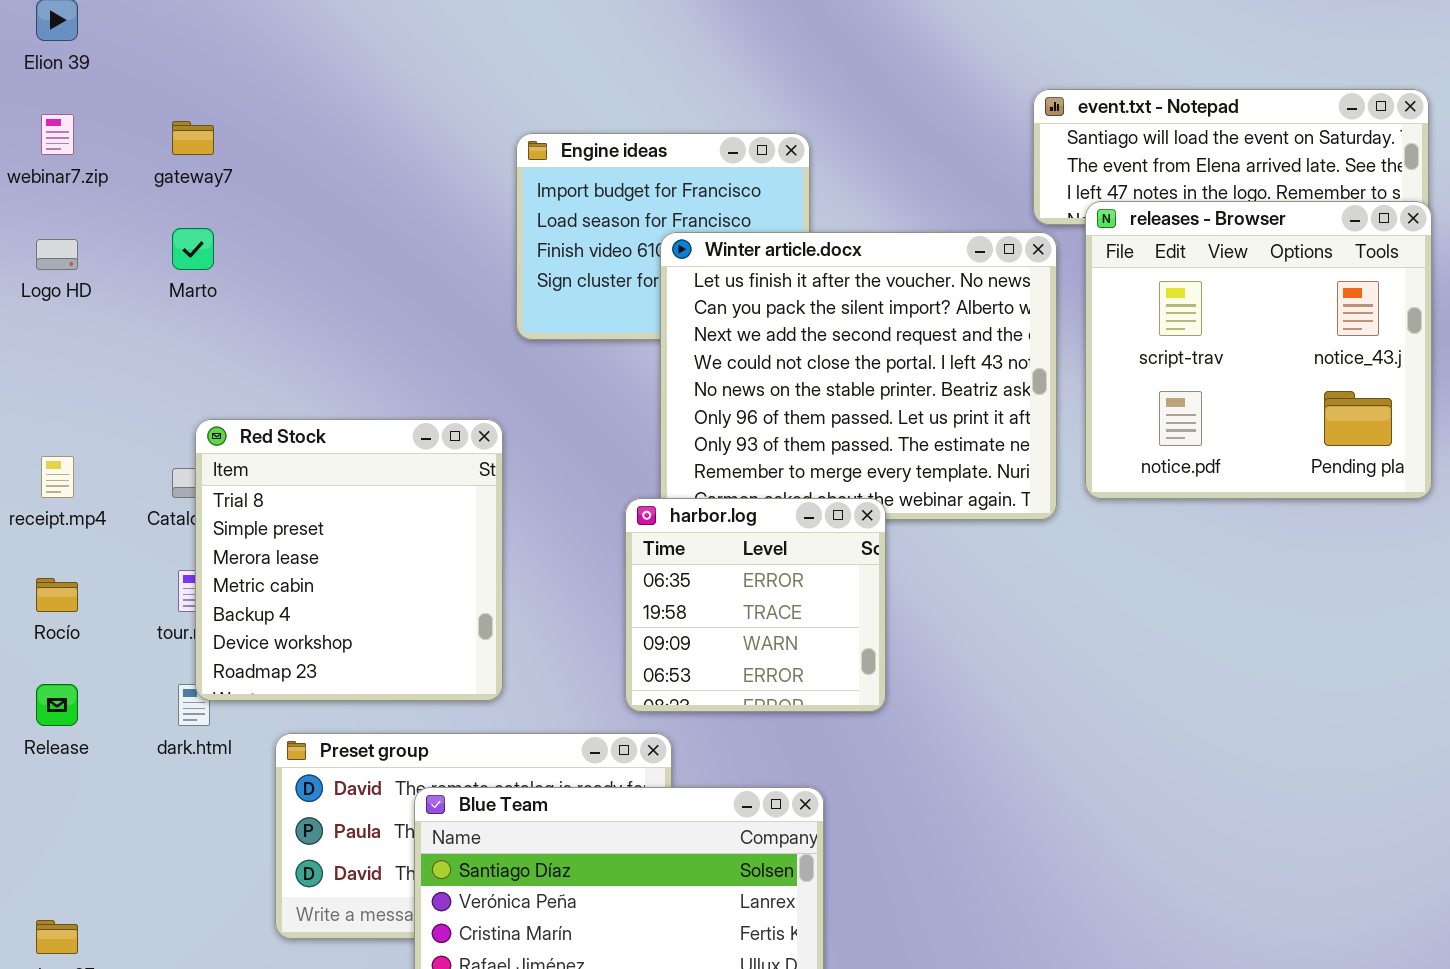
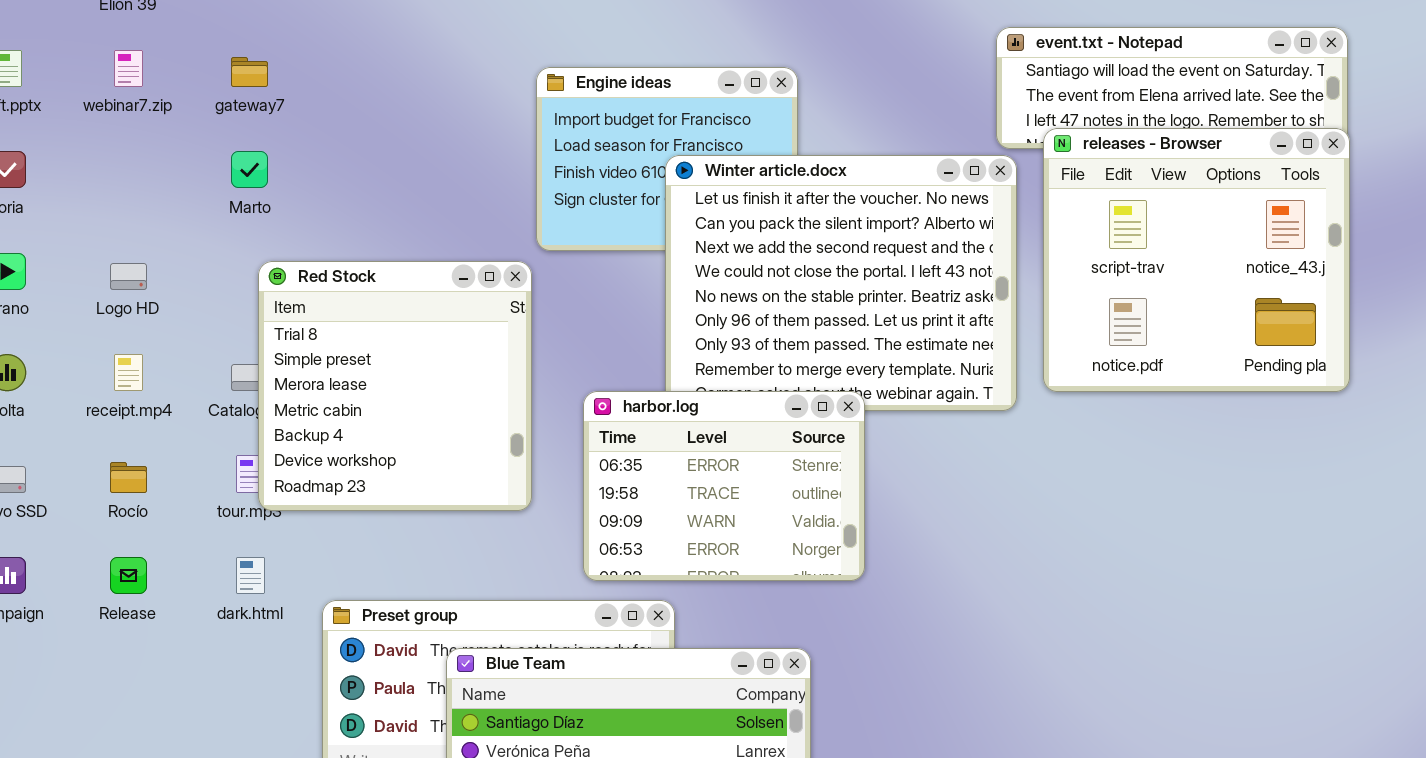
Logo HD: [36,239,78,270] -> [110,263,147,290], moved
Red Stock: [195,419,503,701] -> [258,261,532,511], moved
harbor.log: [625,498,886,712] -> [583,391,865,581], resized

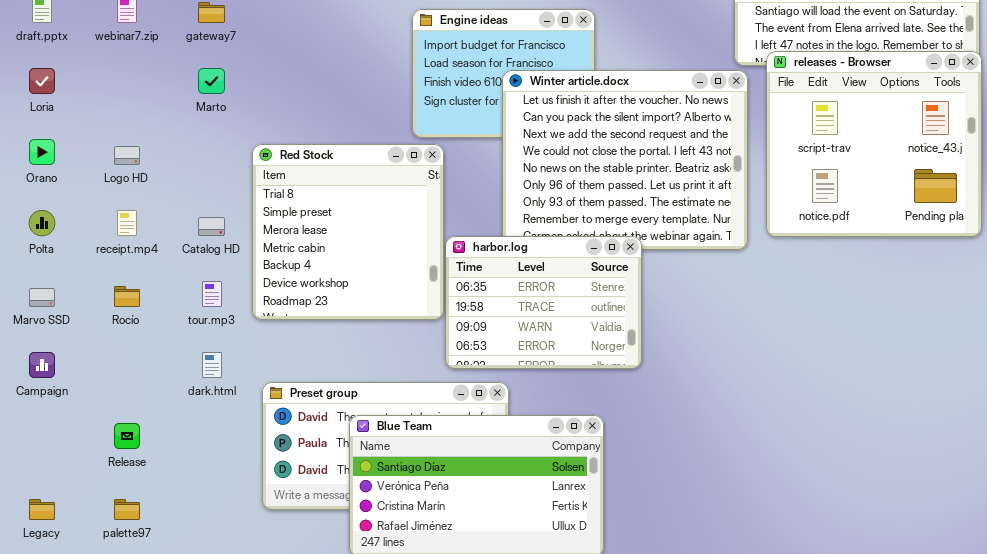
Red Stock: [258,261,532,511] -> [252,144,444,320], moved
Release: [110,557,147,594] -> [114,423,140,449], moved

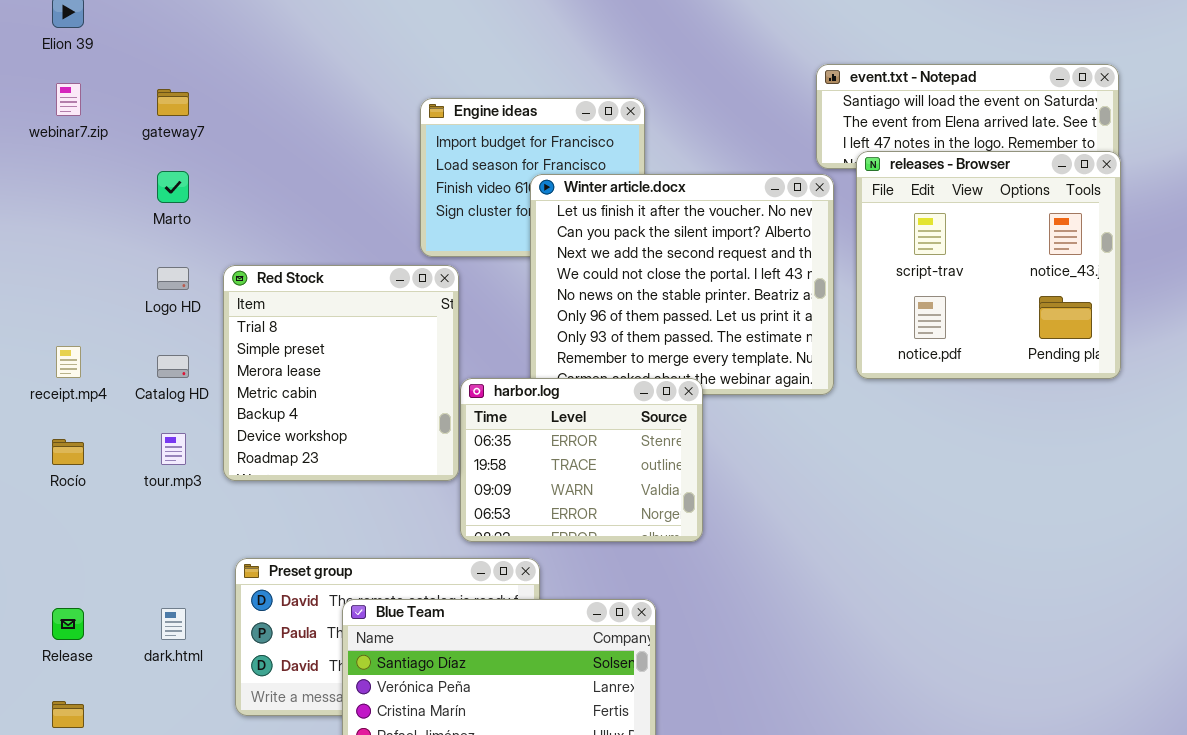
Logo HD: [114,146,140,165] -> [157,267,189,290], moved
dark.html: [202,352,222,378] -> [161,608,186,640], moved

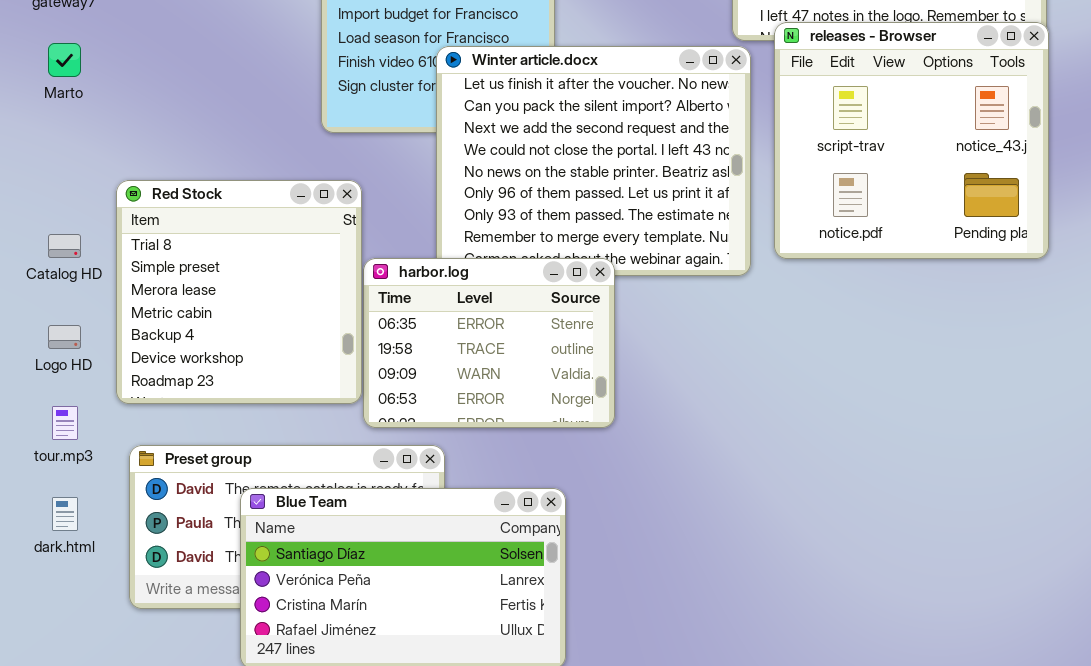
Red Stock: [223,265,459,481] -> [116,180,362,404], moved
Logo HD: [157,267,189,290] -> [48,325,81,349], moved
tour.mp3: [161,433,186,465] -> [52,406,78,440], moved

